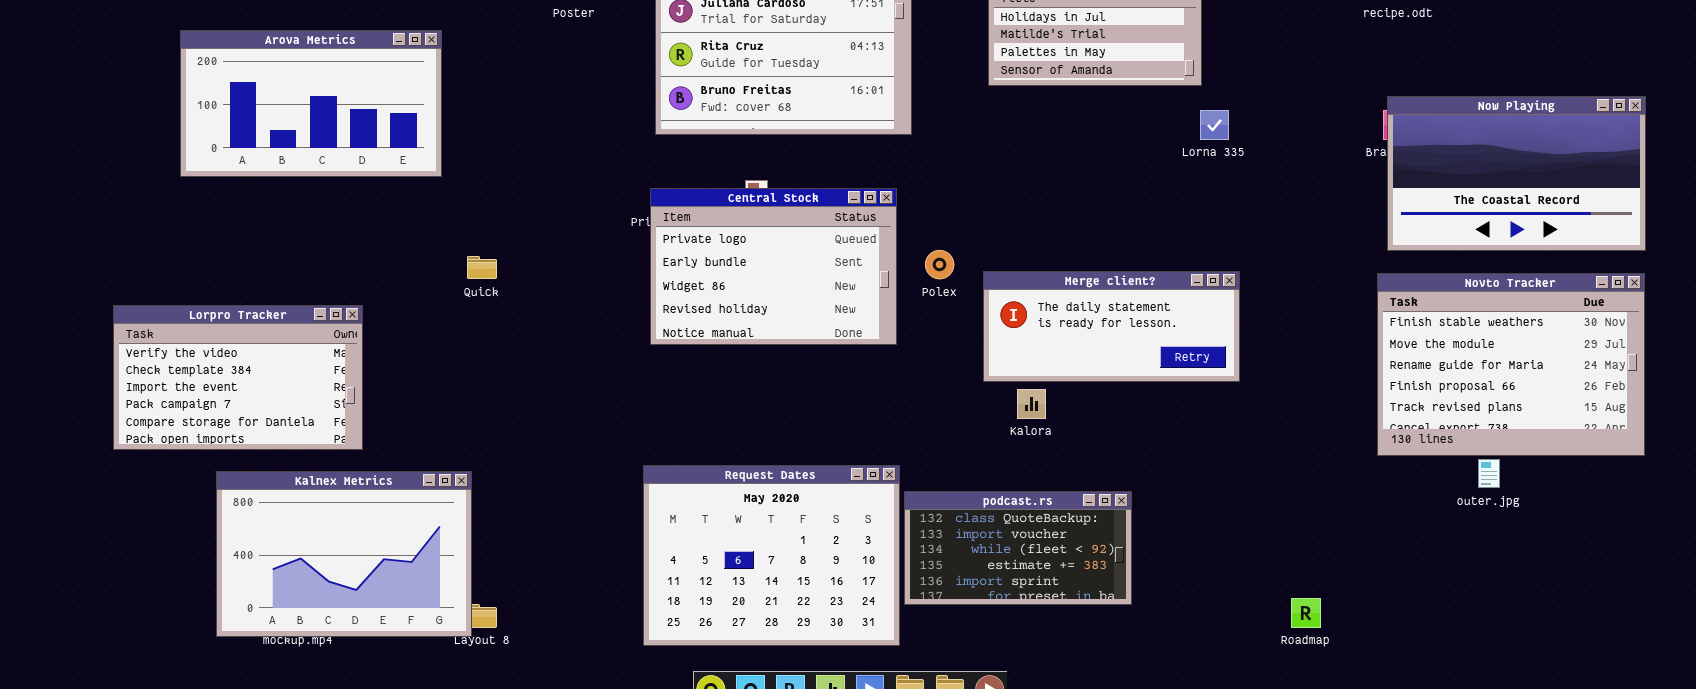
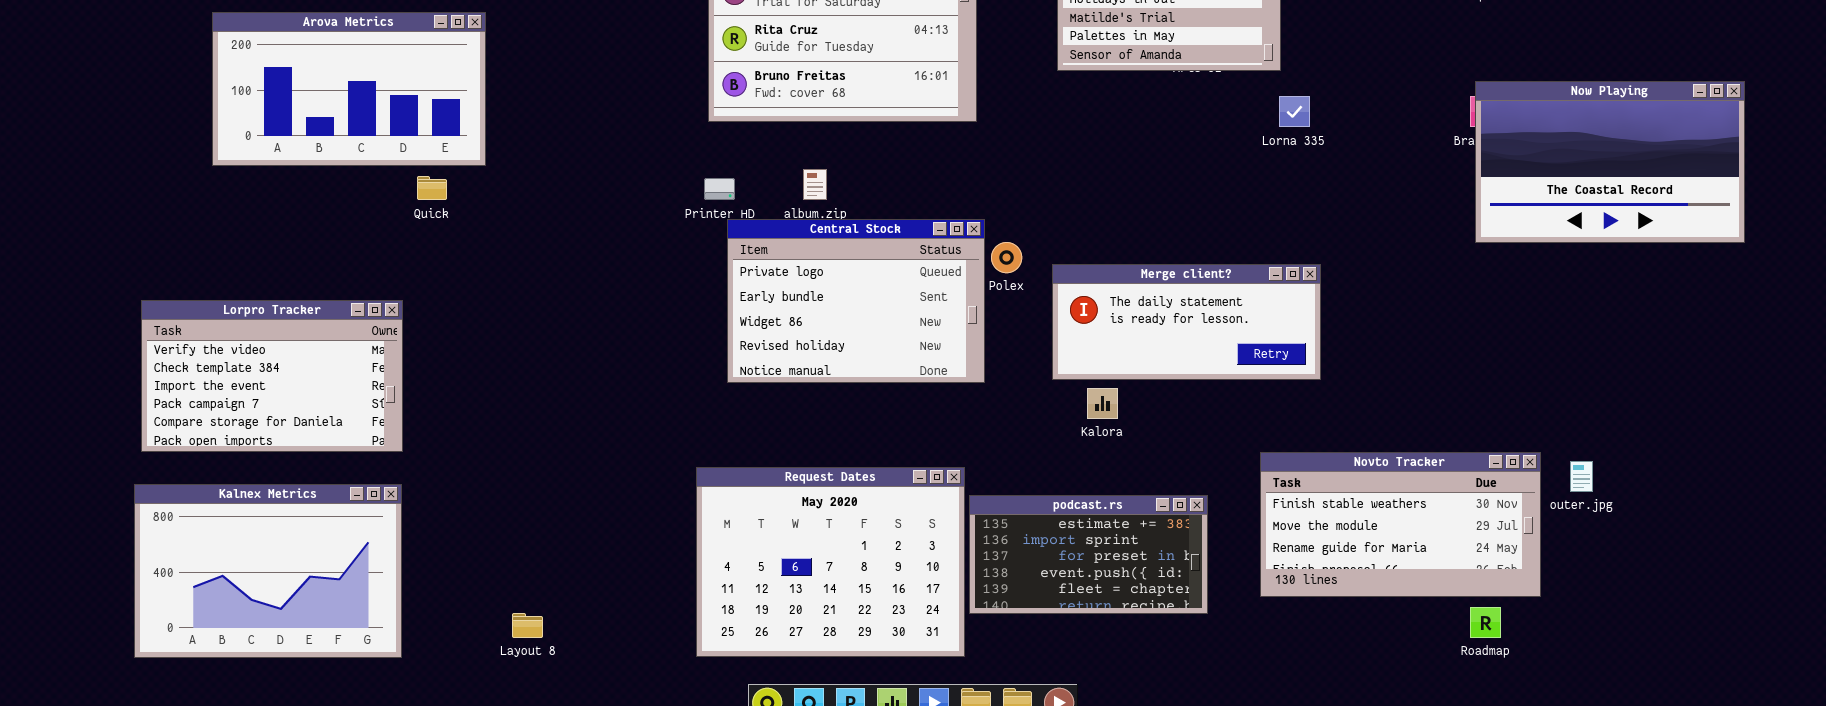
Central Stock: [650,188,897,345] -> [727,219,985,383], moved
Quick: [467,256,497,279] -> [417,176,447,200], moved
Novto Tracker: [1377,273,1645,456] -> [1260,452,1541,597], moved, resized
Kalnex Metrics: [216,471,472,637] -> [134,484,402,658], moved
podcast.rs: [904,491,1132,605] -> [969,495,1208,614], scrolled down 3 rows
Roadmap: [1291,598,1321,628] -> [1470,607,1501,638], moved

